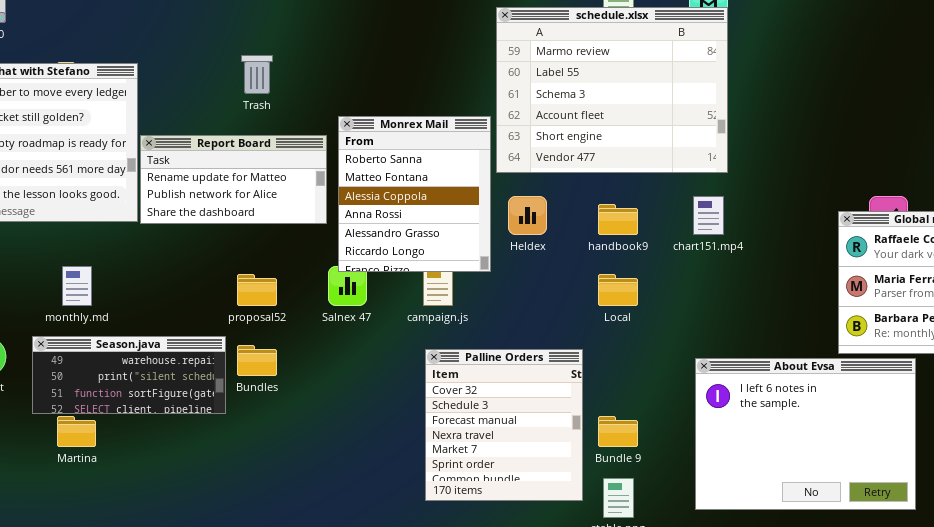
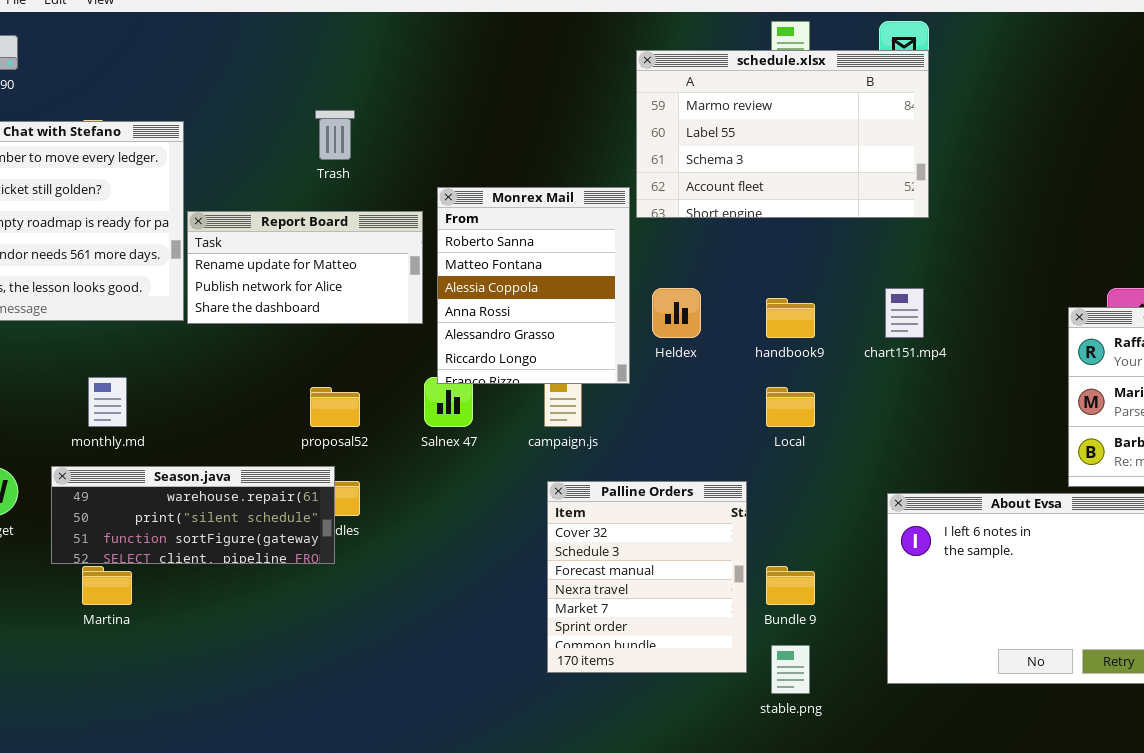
schedule.xlsx: [496,7,728,173] -> [636,50,929,218], resized
Season.java: [32,336,226,414] -> [51,466,335,564], resized

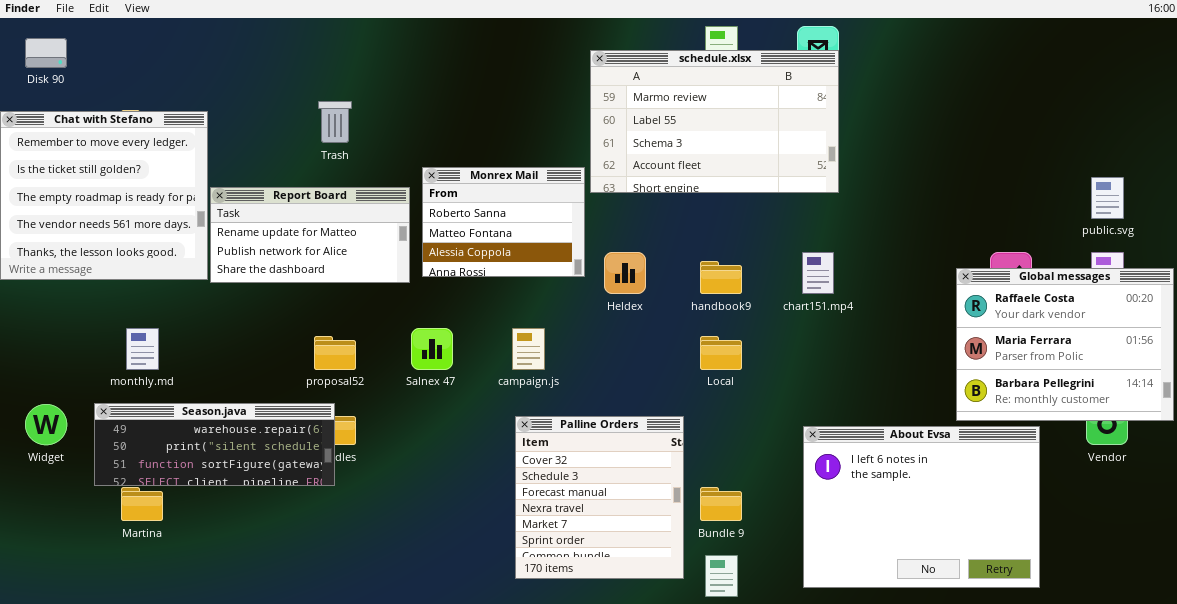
Monrex Mail: [437,187,630,384] -> [422,167,585,277], resized

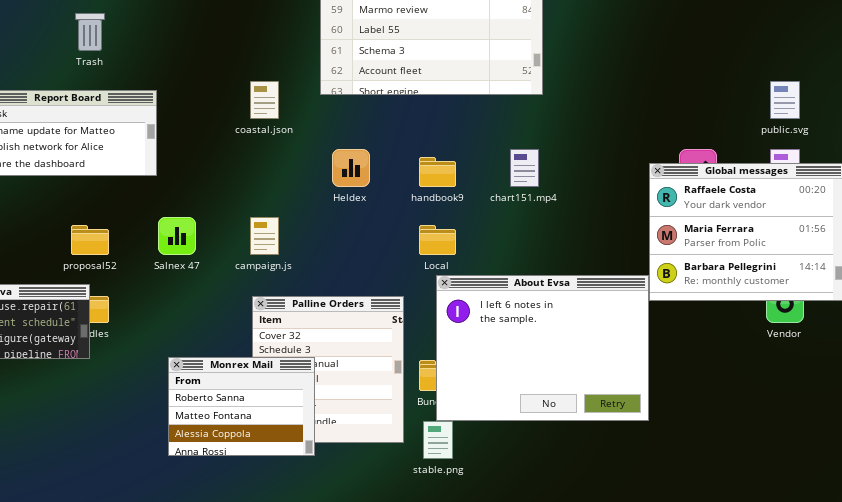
Monrex Mail: [422,167,585,277] -> [168,357,315,456], moved
About Evsa: [803,426,1040,588] -> [436,275,649,421], moved

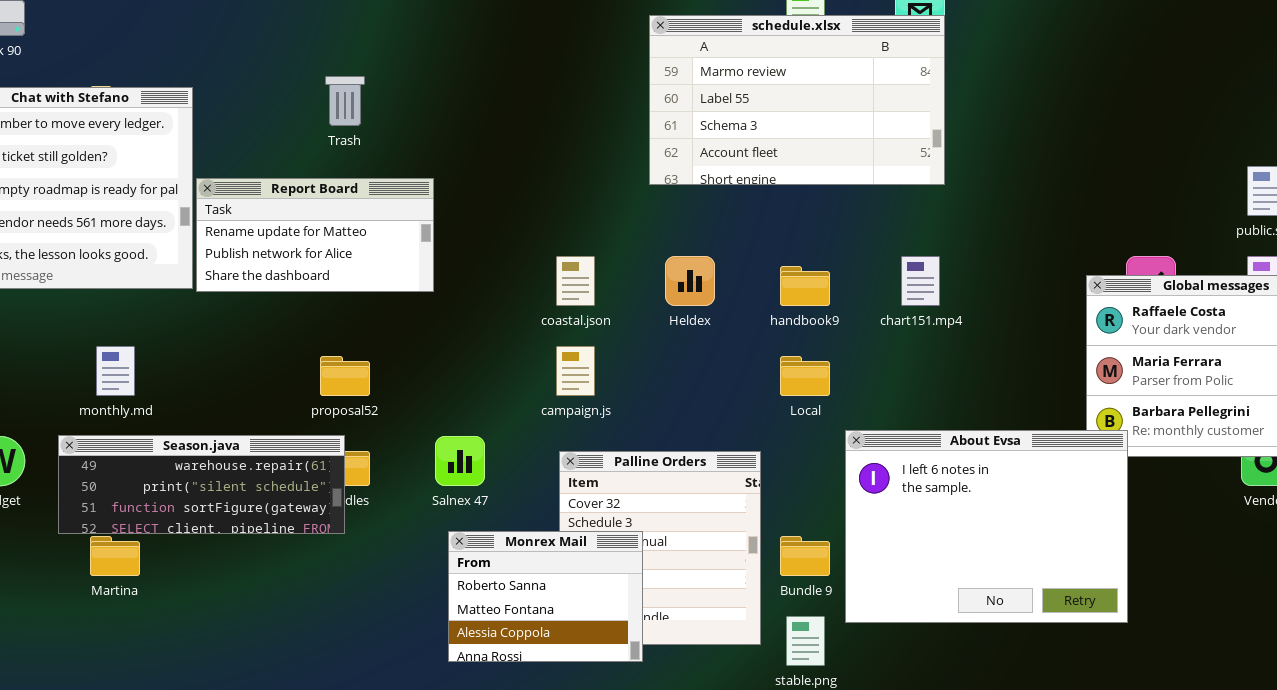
coastal.json: [250,81,279,119] -> [556,256,595,306], moved
Salnex 47: [158,217,196,255] -> [435,436,485,486], moved
About Evsa: [436,275,649,421] -> [845,430,1128,623], moved

